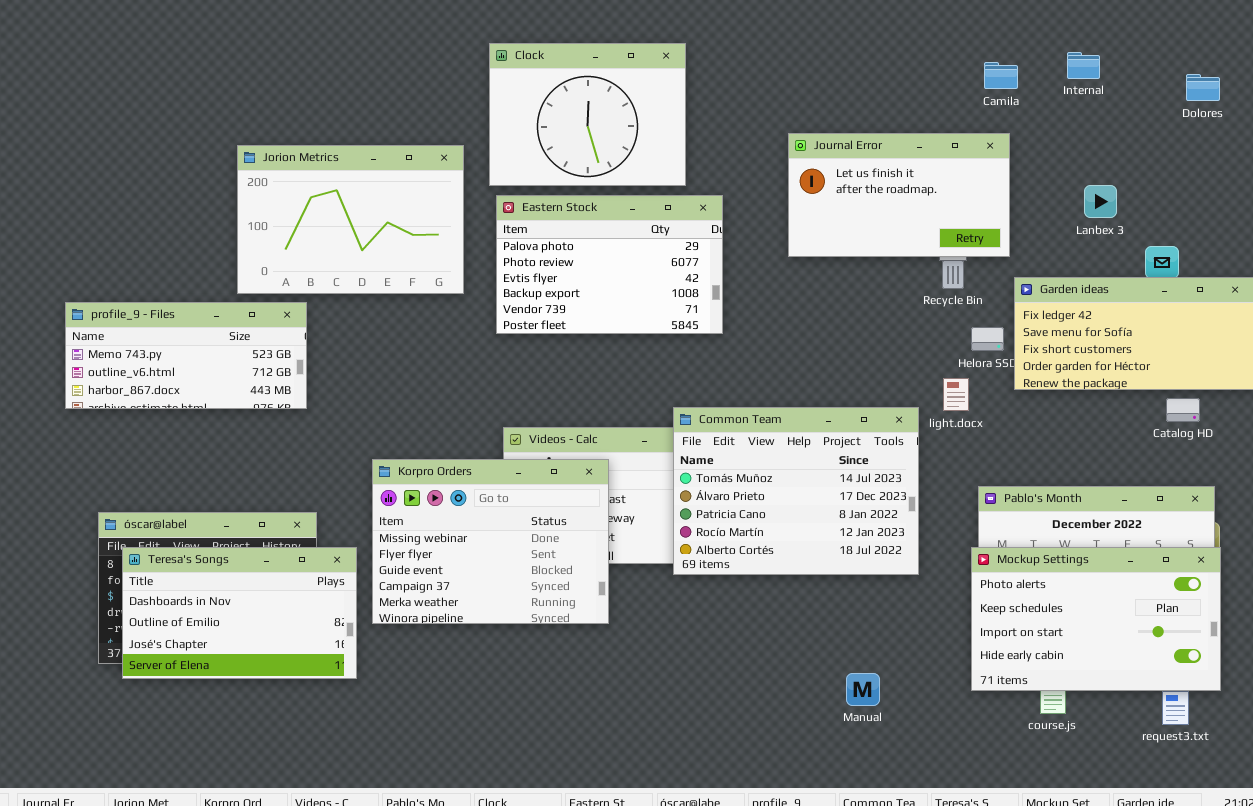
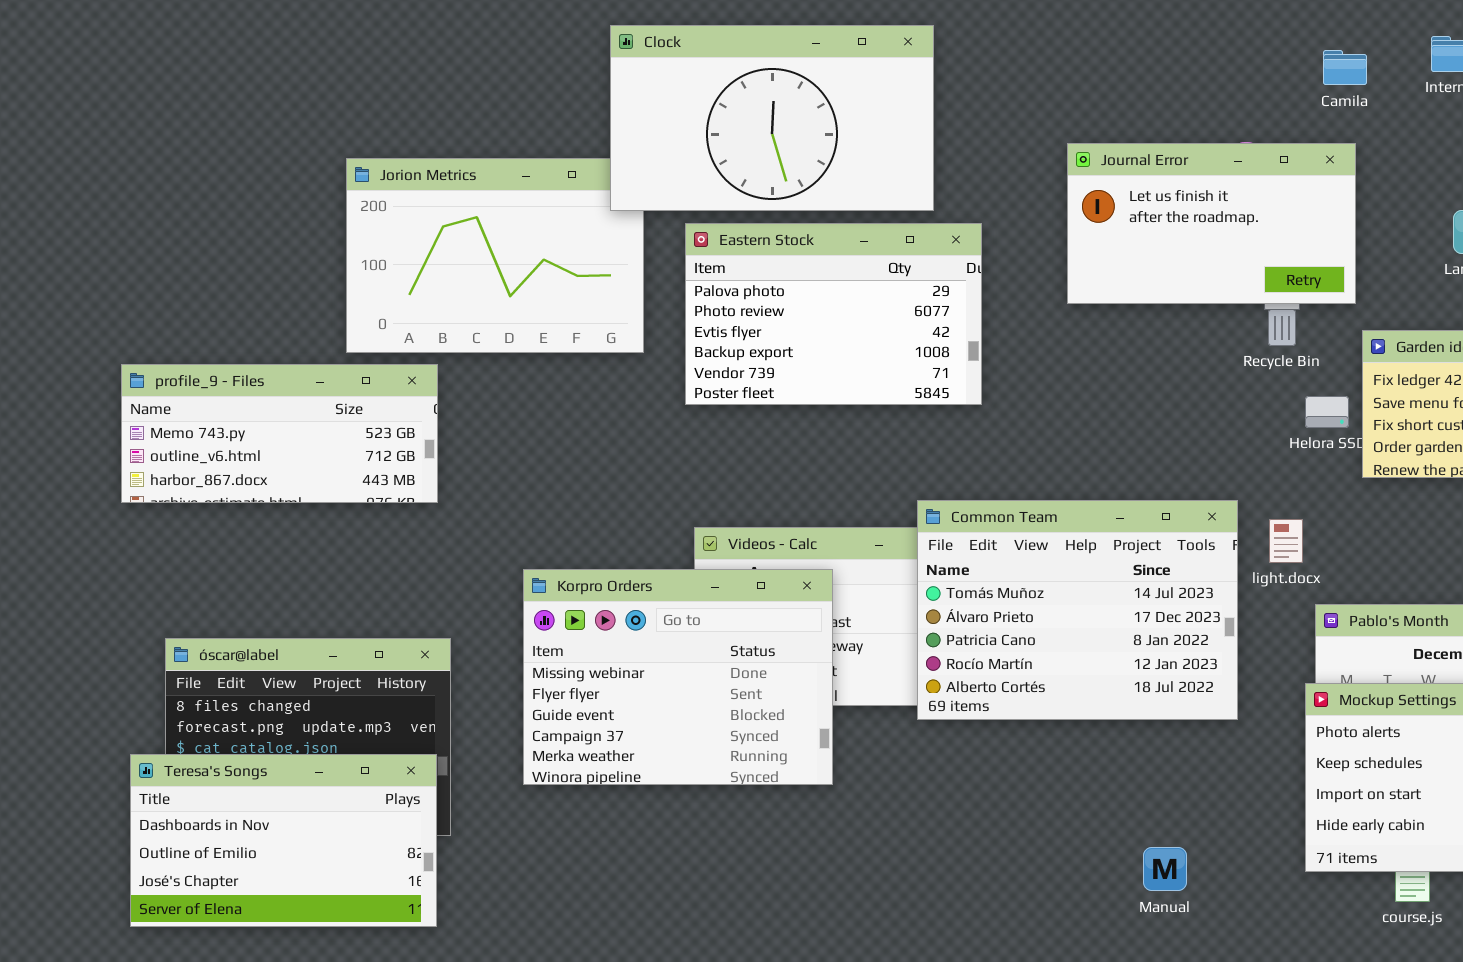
Clock: [489,43,686,186] -> [610,25,934,211], resized
light.docx: [943,378,969,411] -> [1269,519,1303,563], moved
Teresa's Songs: [122,547,357,679] -> [130,754,437,927], moved

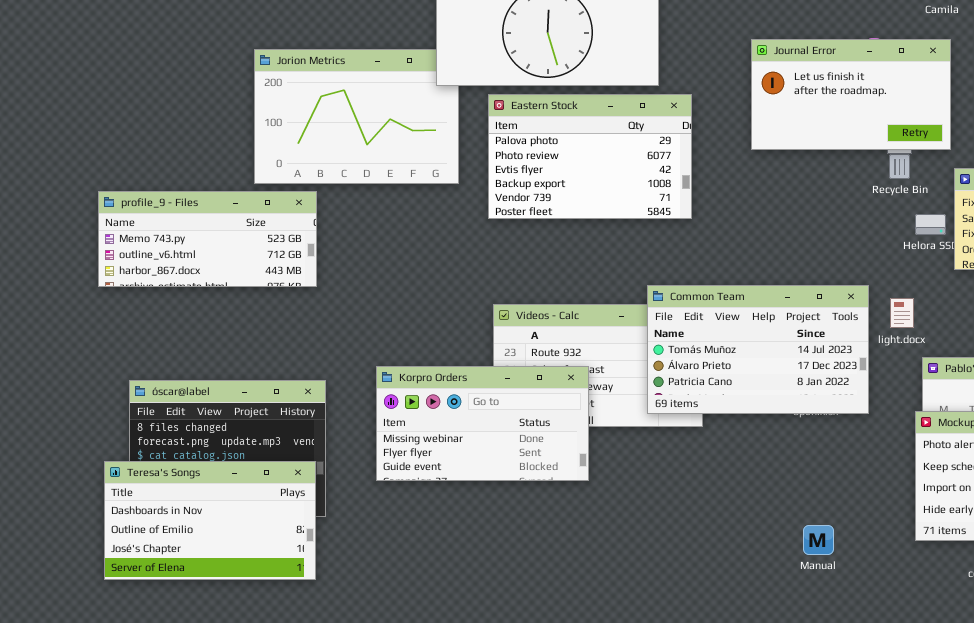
Common Team: [917,500,1238,720] -> [647,285,869,414], resized
Korpro Orders: [523,569,833,785] -> [376,366,589,481], resized

